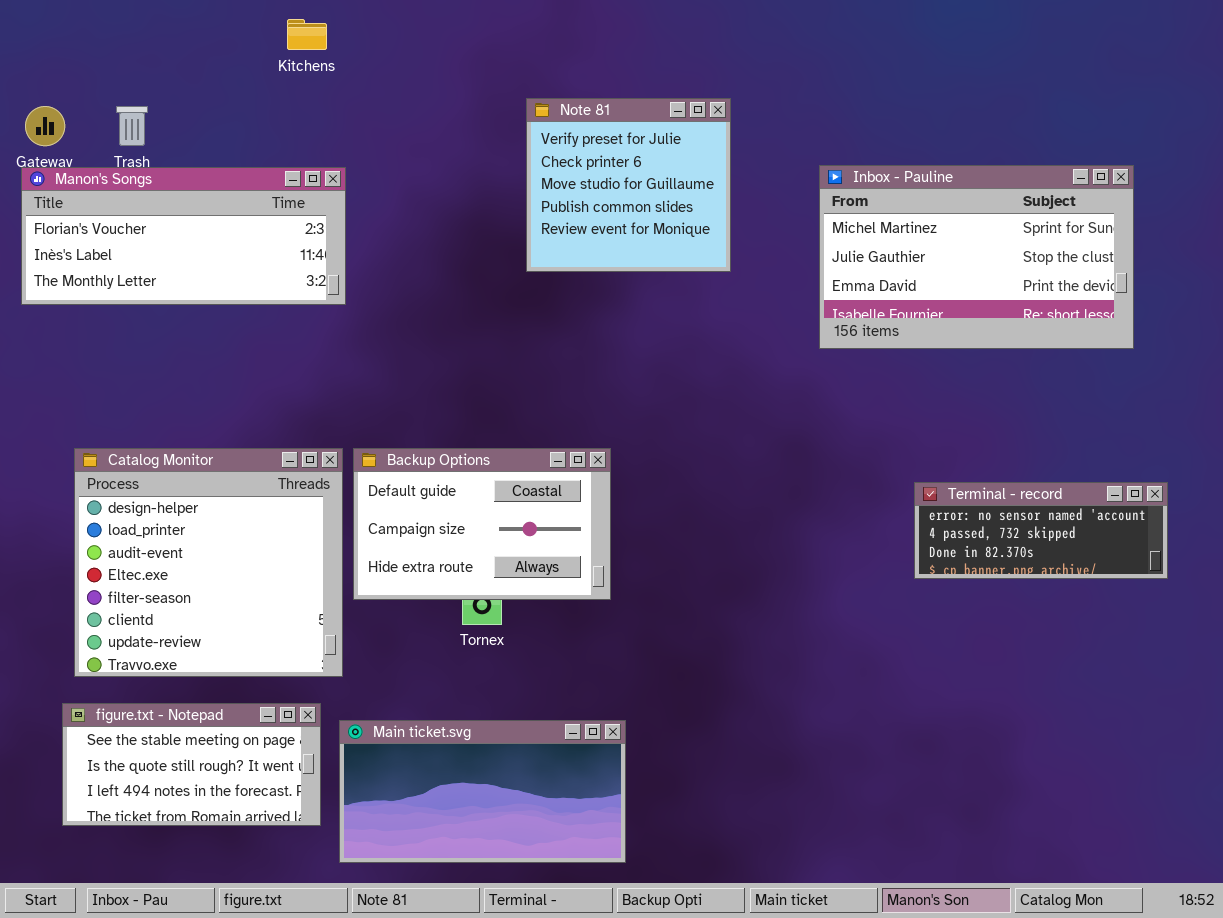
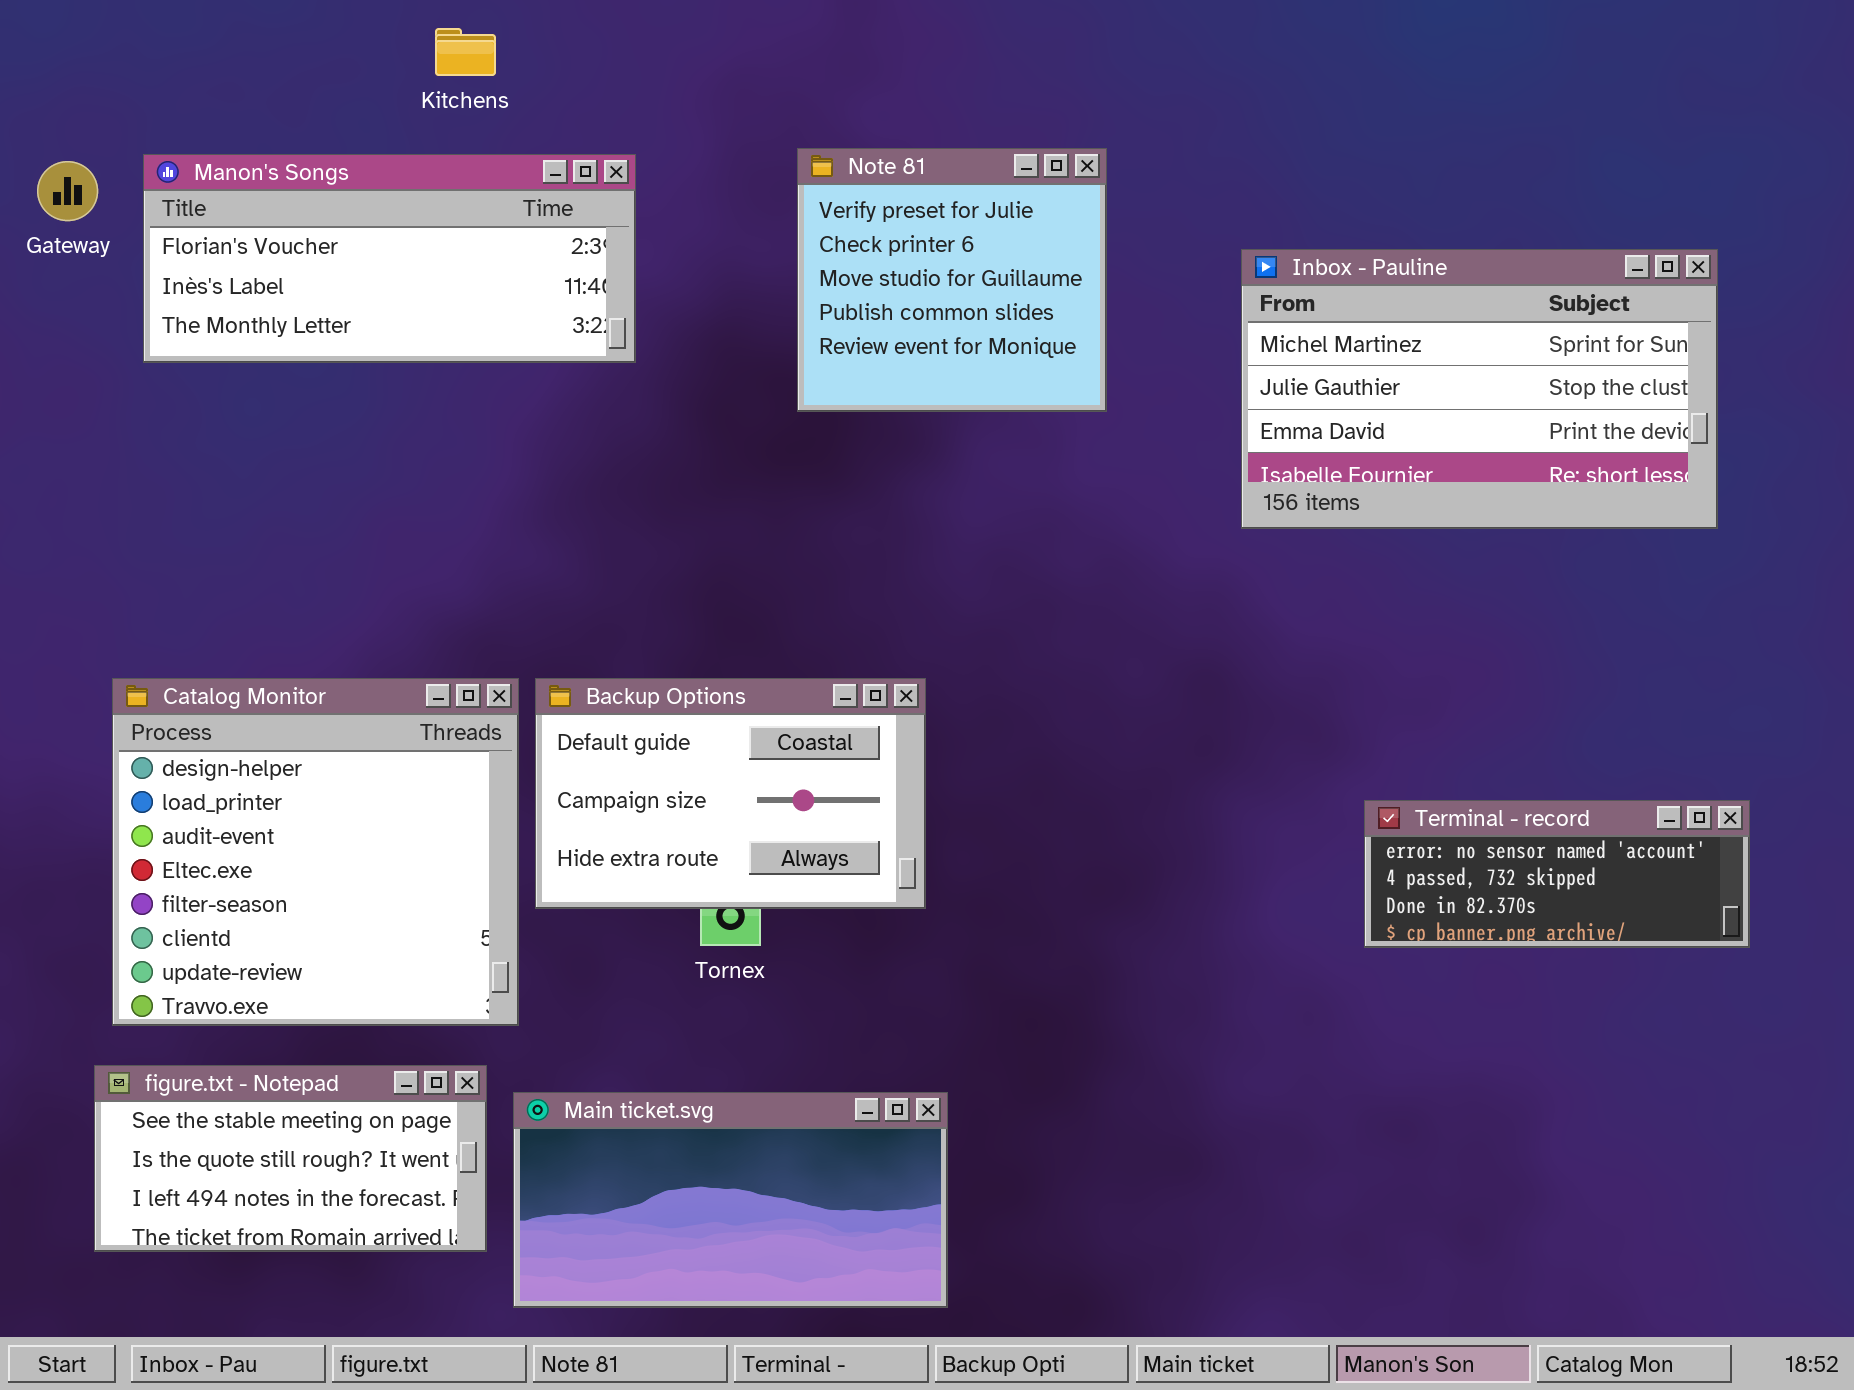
Manon's Songs: [21,167,346,305] -> [143,154,636,363], moved
Terminal - record: [914,482,1168,579] -> [1364,800,1750,948], moved

